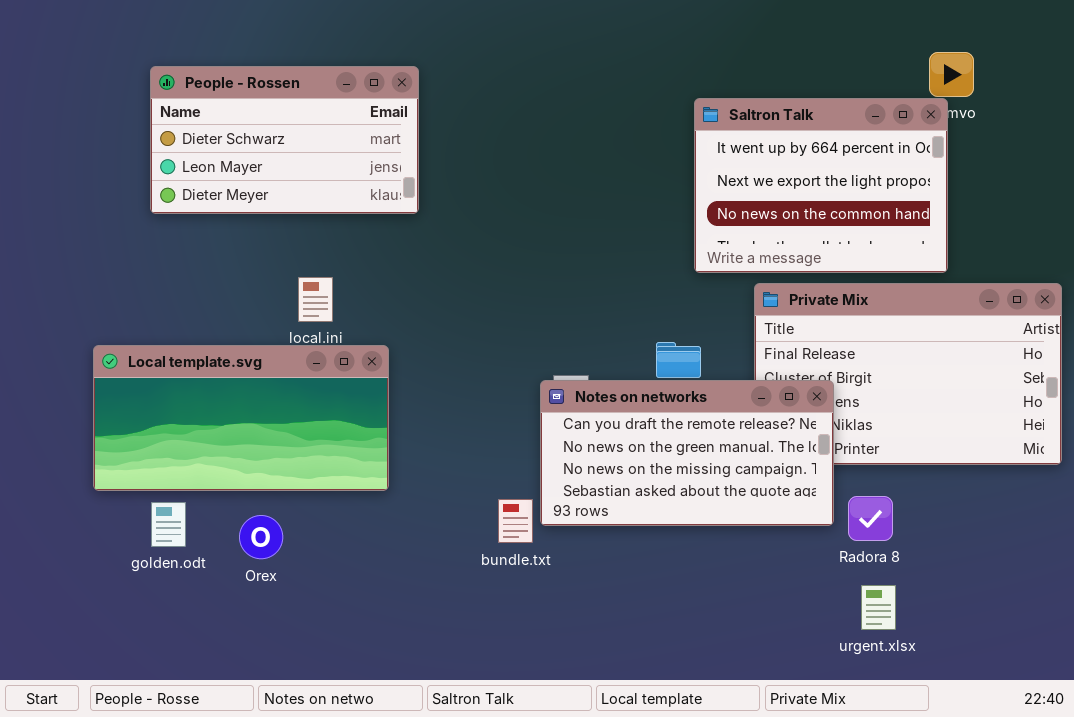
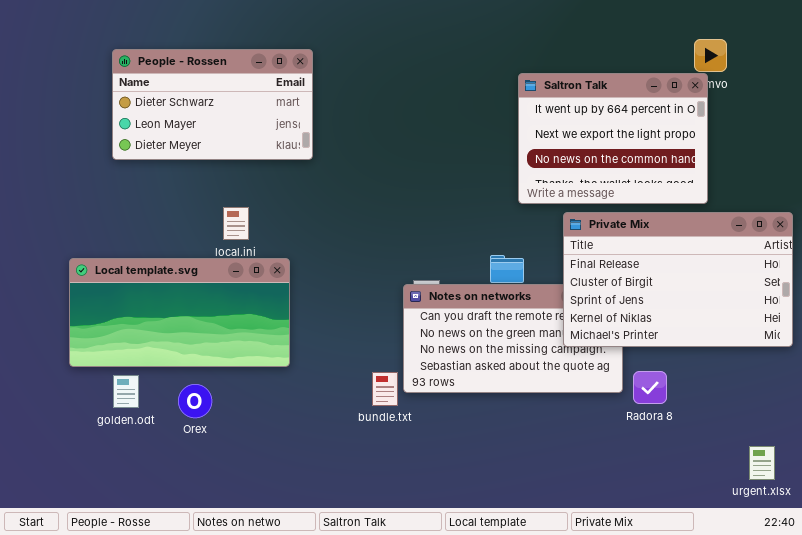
Private Mix: [754,283,1062,465] -> [563,212,793,347], raised
urgent.xlsx: [861,585,896,630] -> [749,446,775,480], moved

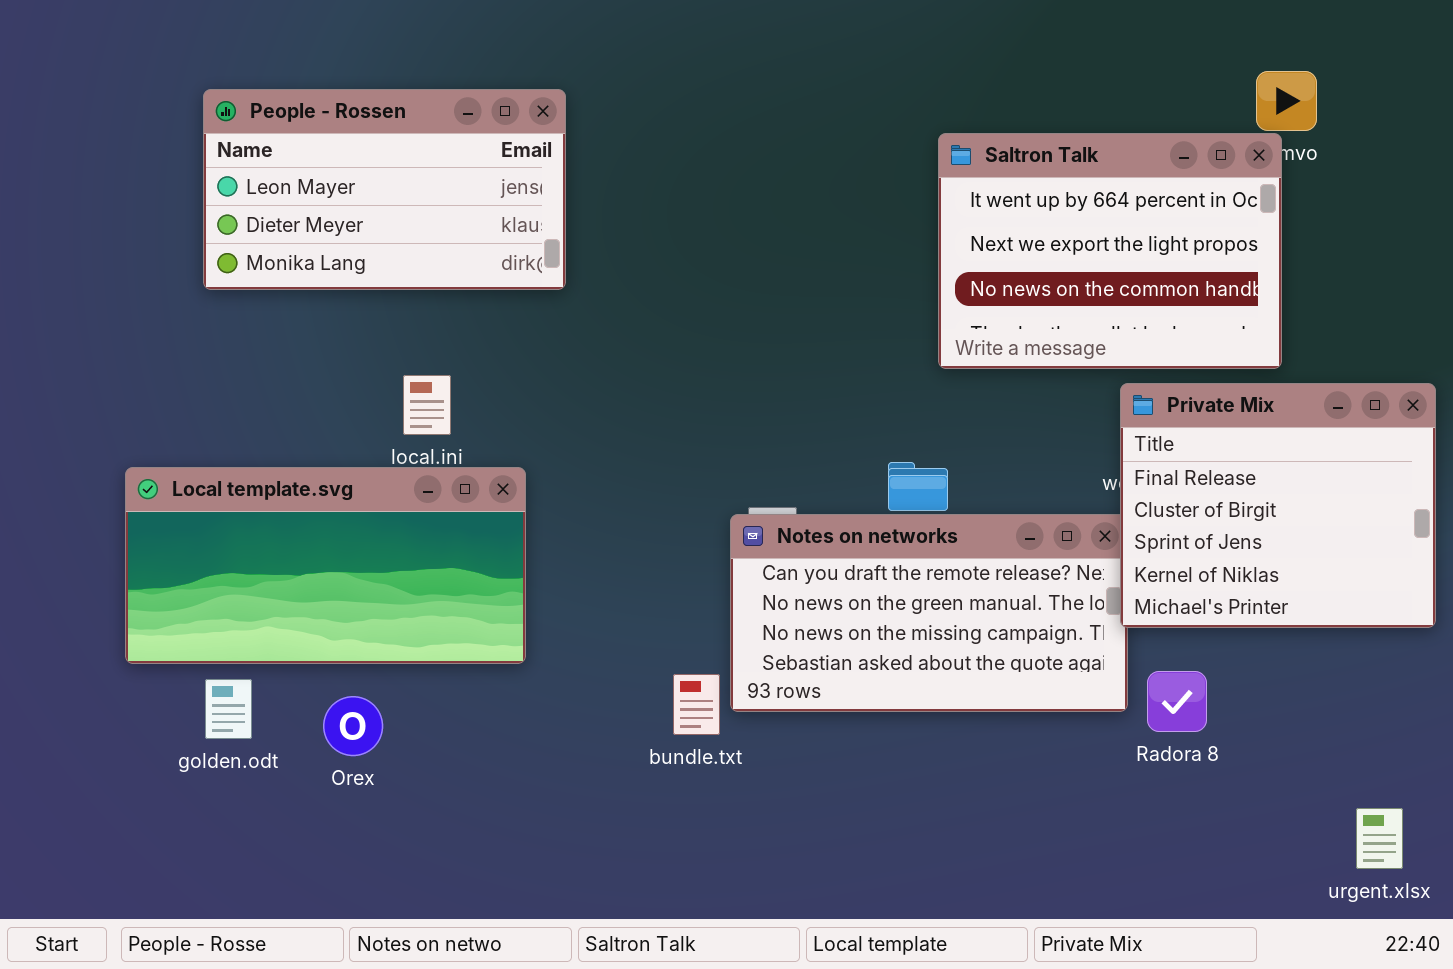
People - Rossen: [112,49,313,160] -> [203,89,566,290], scrolled down 1 row
Private Mix: [563,212,793,347] -> [1120,383,1436,628], resized

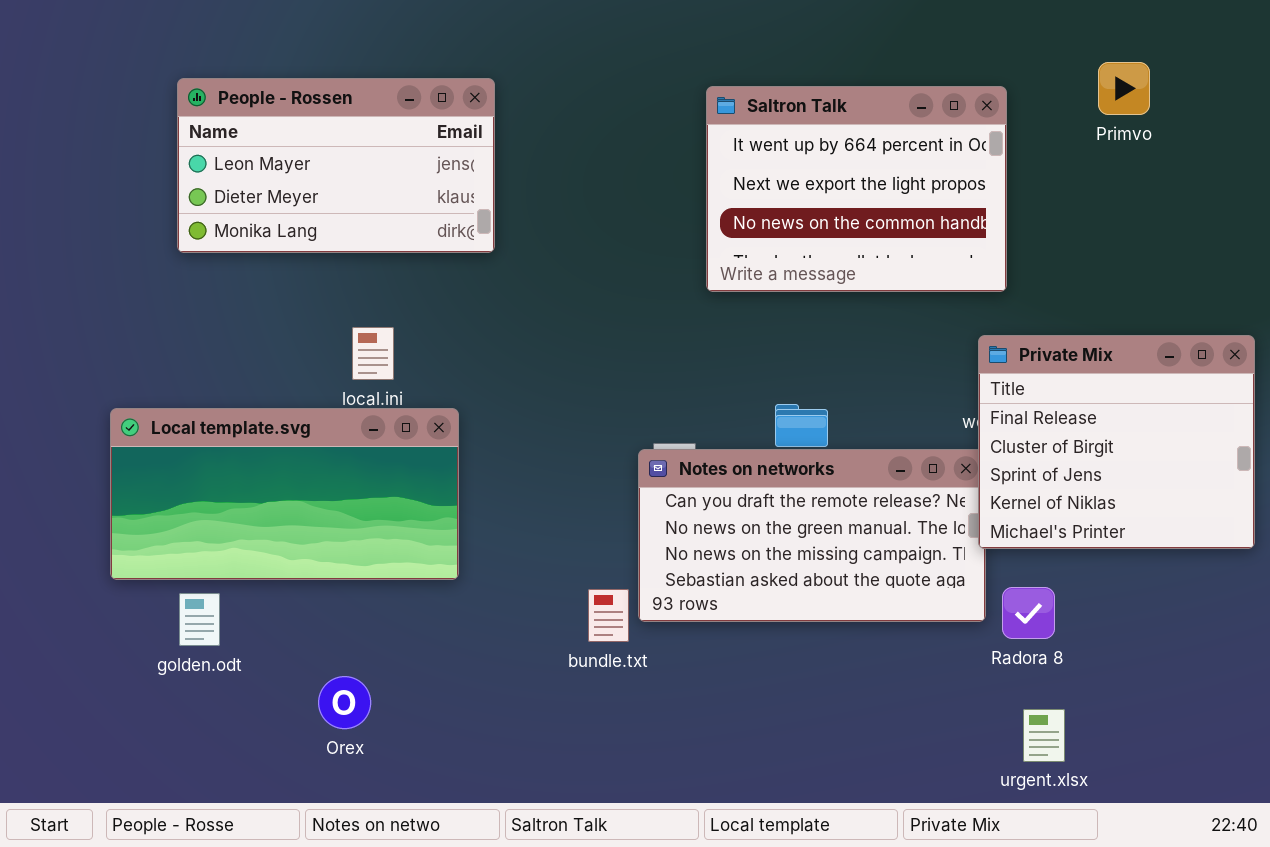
Saltron Talk: [938,133,1282,369] -> [706,86,1007,292], moved
Orex: [323,696,383,756] -> [318,676,371,729], moved
urgent.xlsx: [1356,808,1403,869] -> [1023,709,1065,762], moved

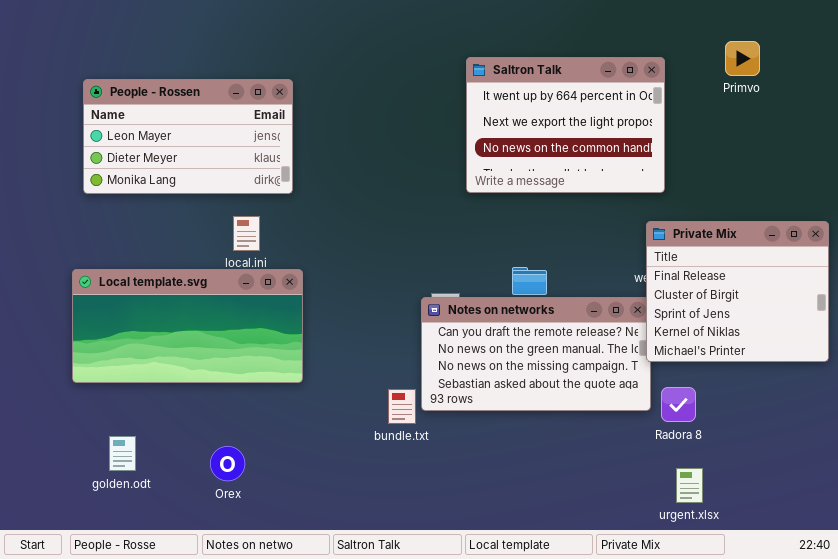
People - Rossen: [177,78,495,253] -> [83,79,293,194], moved
golden.odt: [179,593,220,646] -> [109,436,136,471], moved

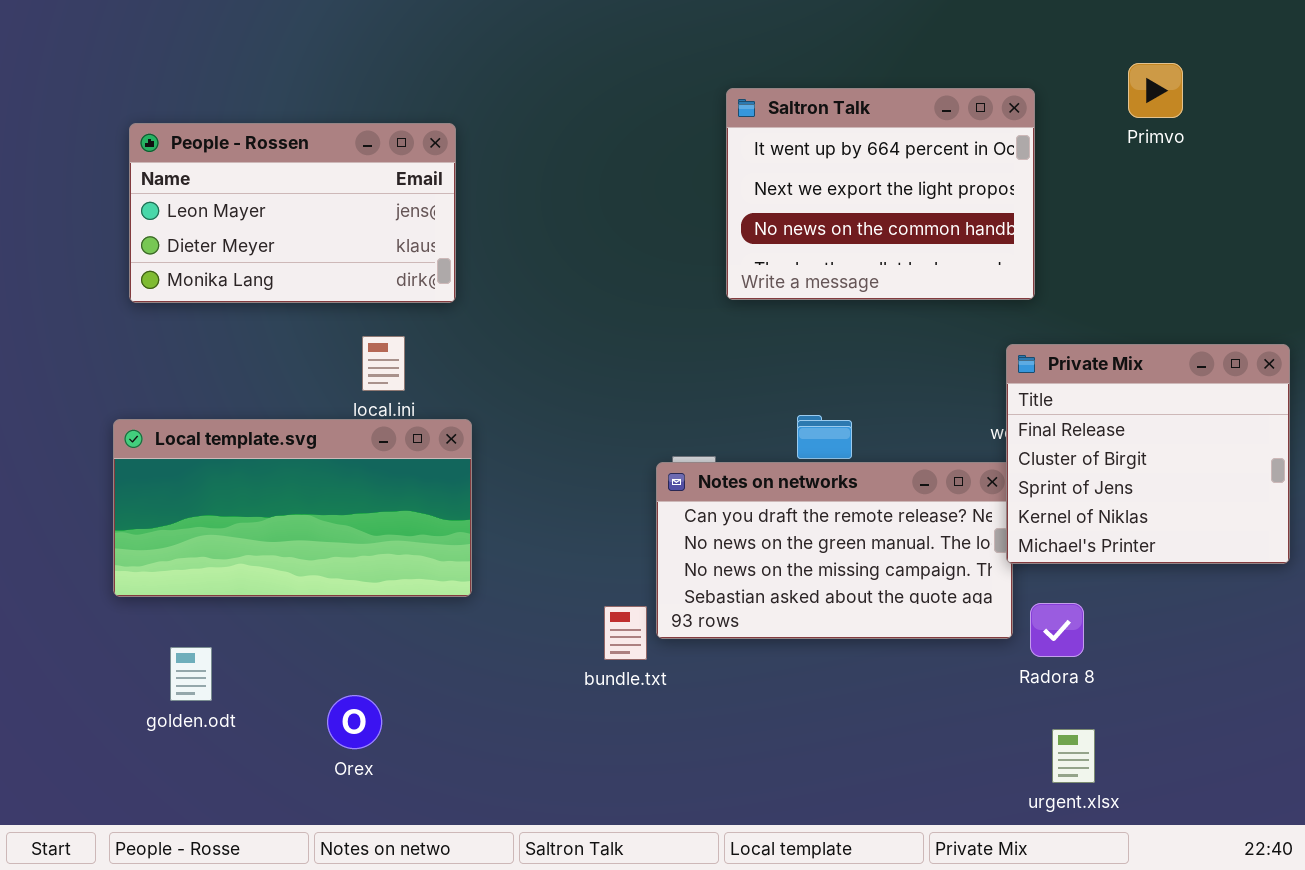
golden.odt: [109,436,136,471] -> [170,647,212,701], moved

